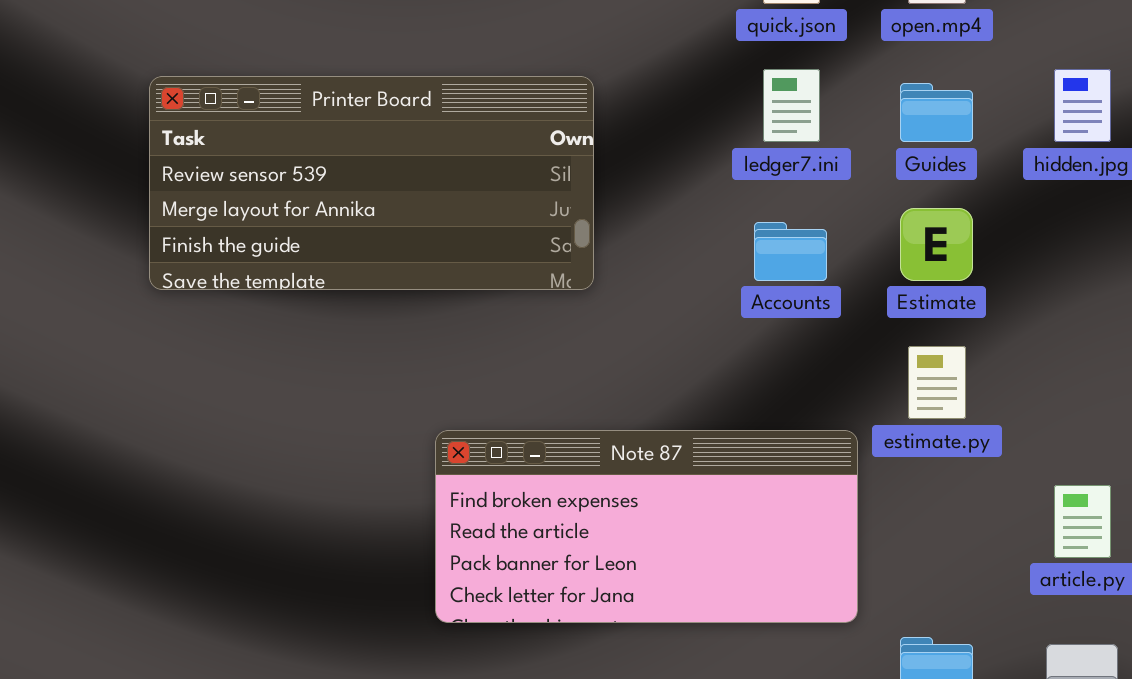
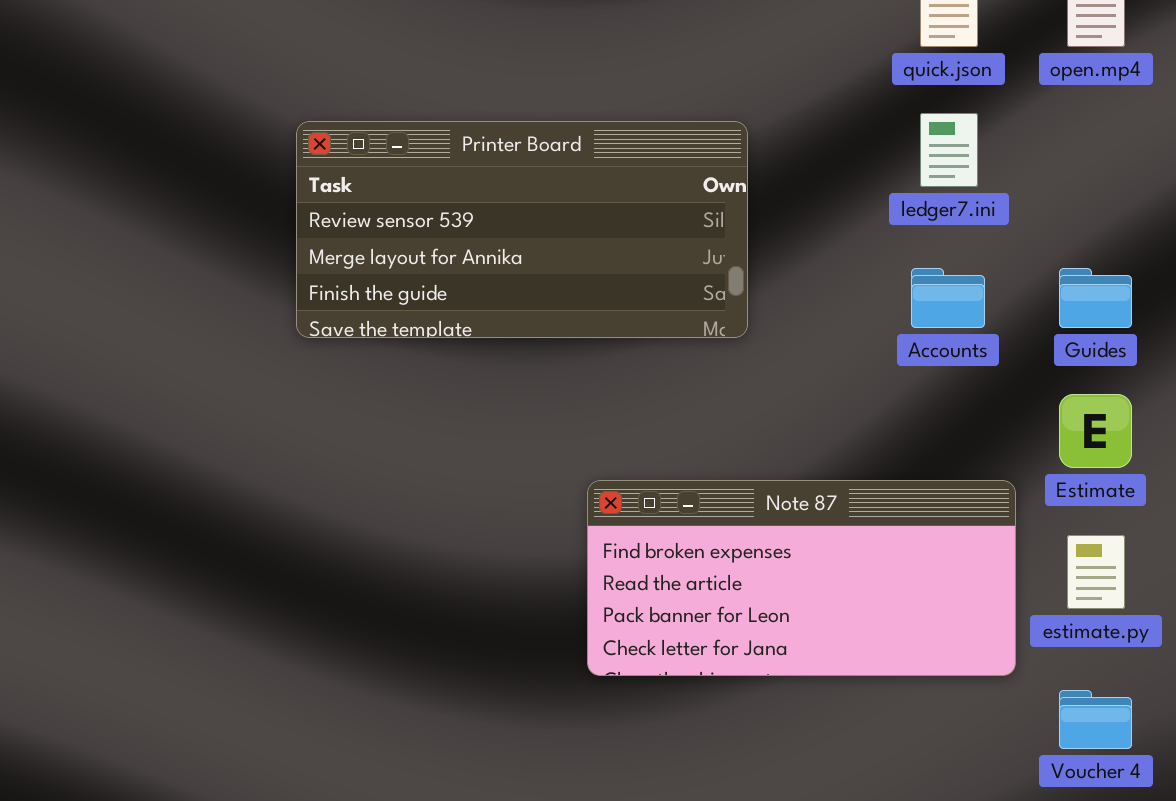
Guides: [900,83,973,142] -> [1059,268,1132,328], moved
Estimate: [900,208,973,281] -> [1059,394,1132,468], moved
estimate.py: [908,346,966,419] -> [1067,535,1125,609], moved

